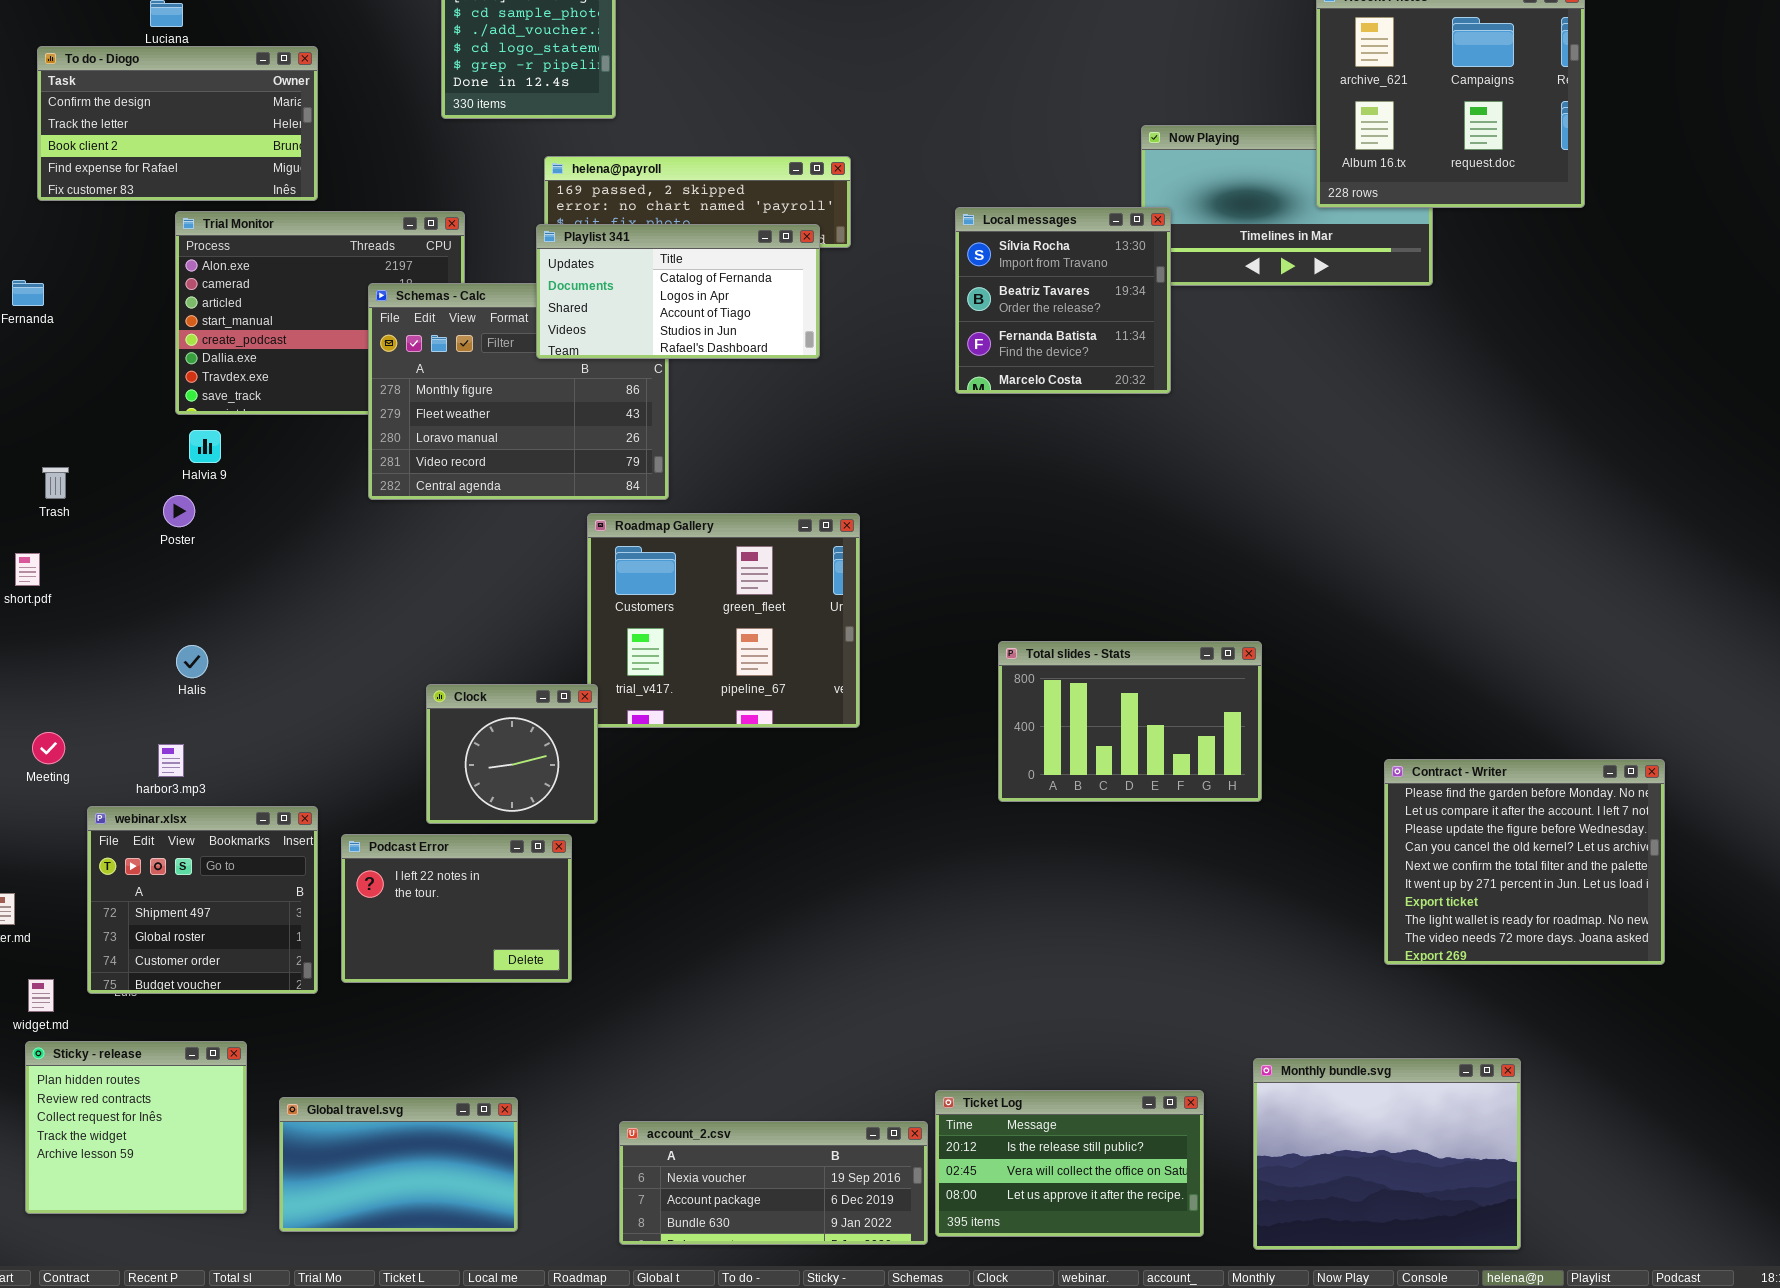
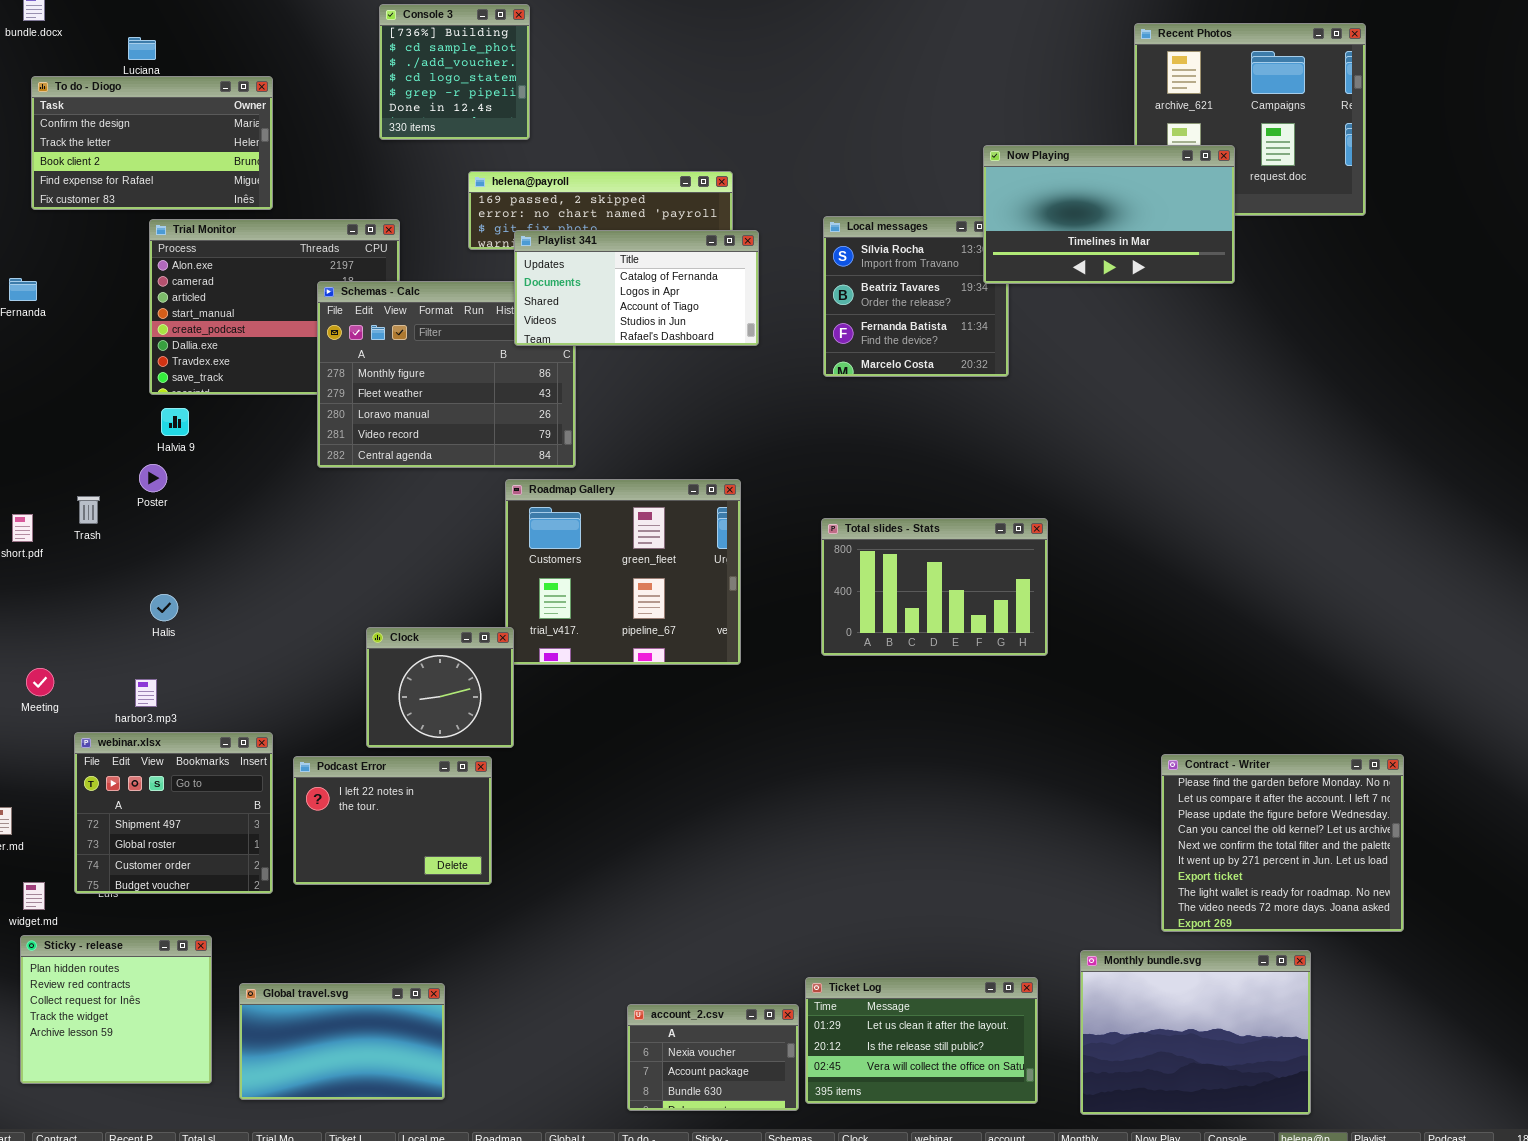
Now Playing: [1141,125,1433,286] -> [983,145,1235,284], raised
Playlist 341: [536,224,820,359] -> [514,230,759,346], moved
Trash: [42,467,69,499] -> [77,496,100,524], moved
Total slides - Stats: [998,641,1262,802] -> [821,518,1048,656], moved
Contract - Writer: [1384,759,1665,965] -> [1161,754,1404,932], moved
Ticket Log: [935,1090,1204,1237] -> [805,977,1038,1104], scrolled up 1 row
account_2.csv: [619,1121,928,1245] -> [627,1004,799,1111], resized

